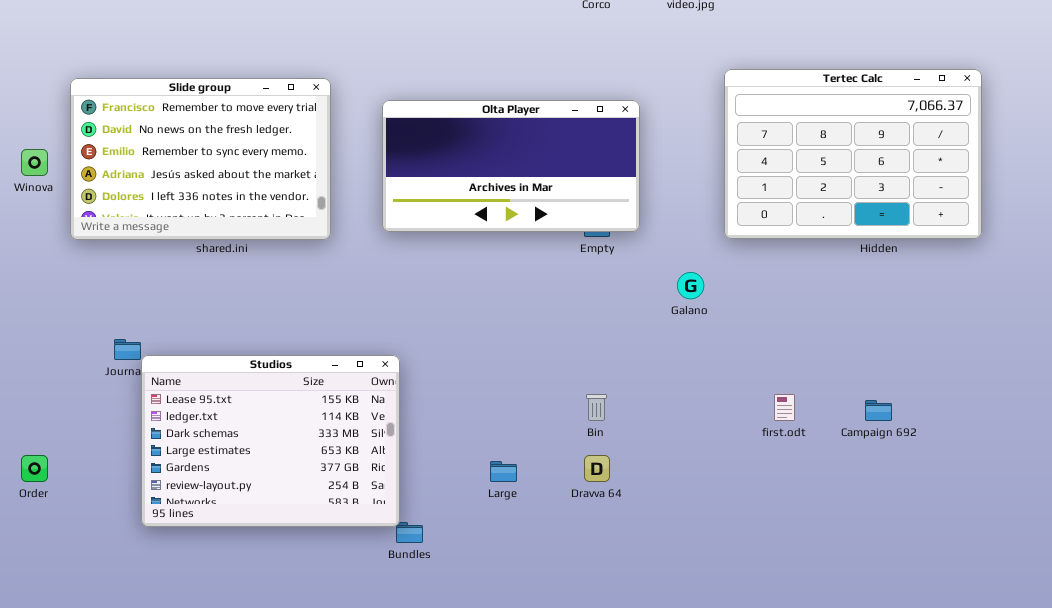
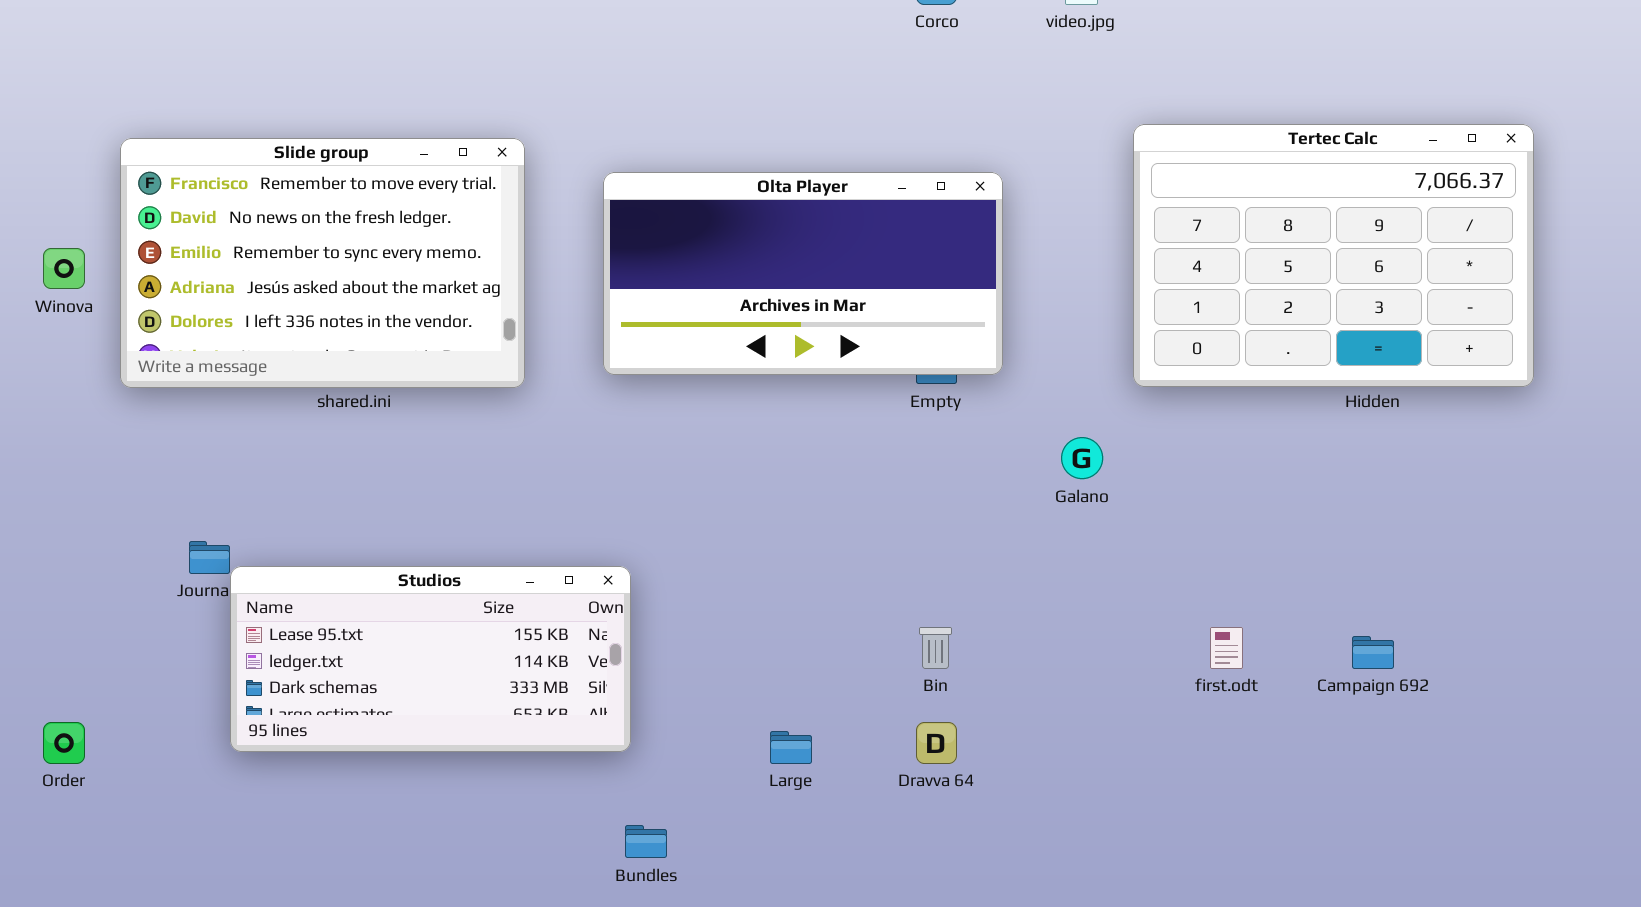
Studios: [141,355,400,527] -> [230,566,631,752], resized

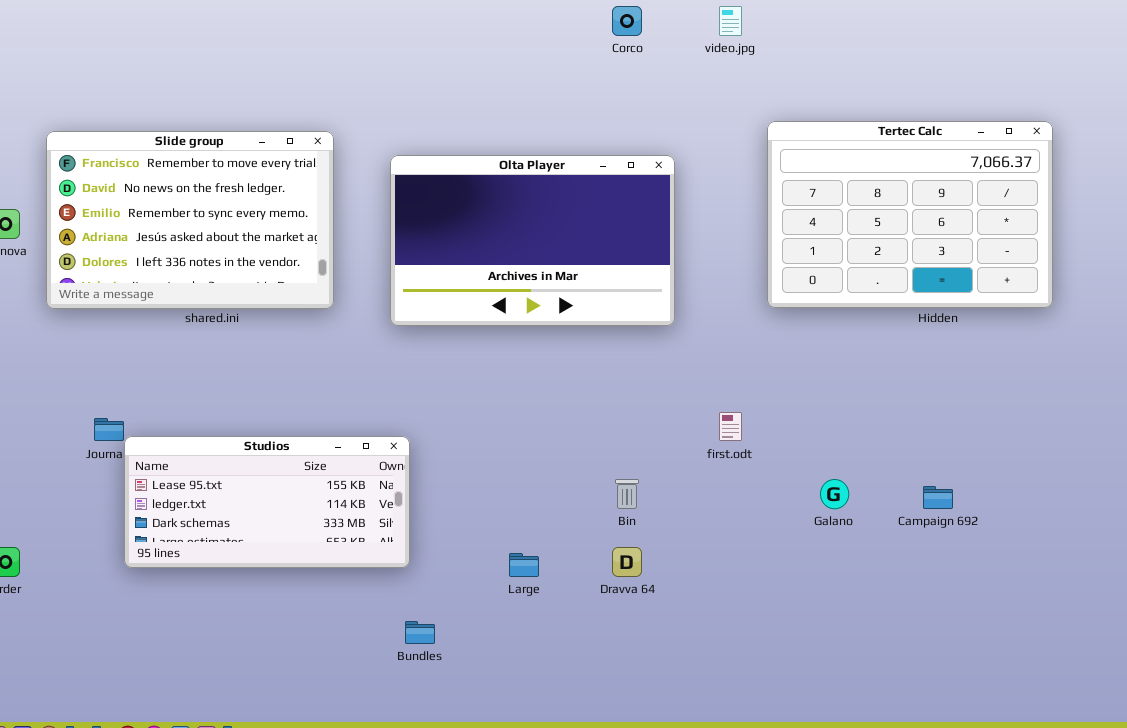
Olta Player: [603,172,1003,375] -> [390,155,675,326], resized
Galano: [1061,437,1103,479] -> [820,479,849,509], moved
first.odt: [1210,627,1243,669] -> [719,412,742,441], moved

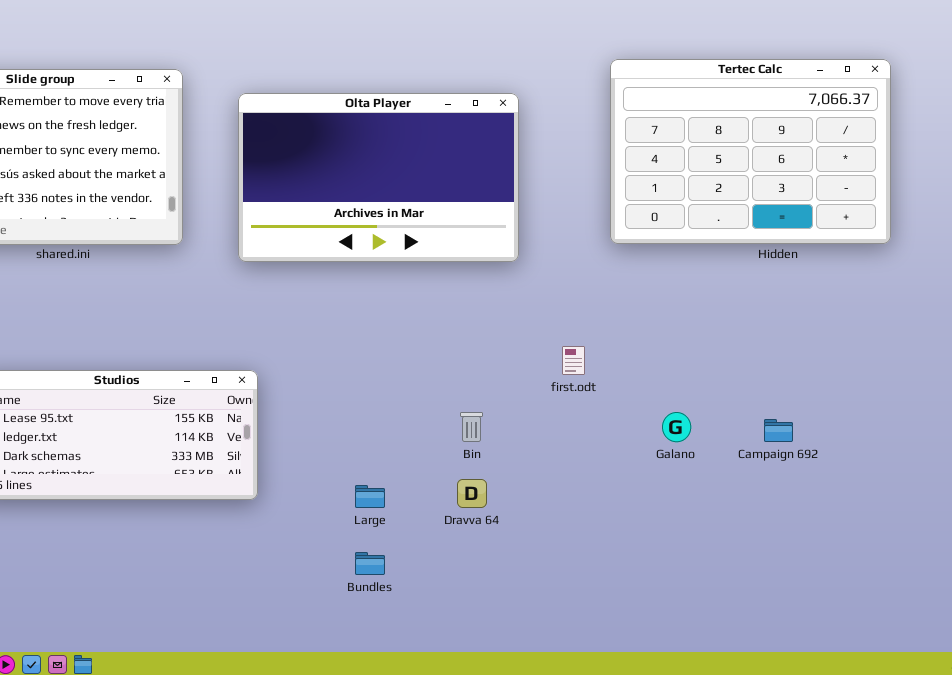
Bundles: [405,621,435,644] -> [355,552,385,575], moved

